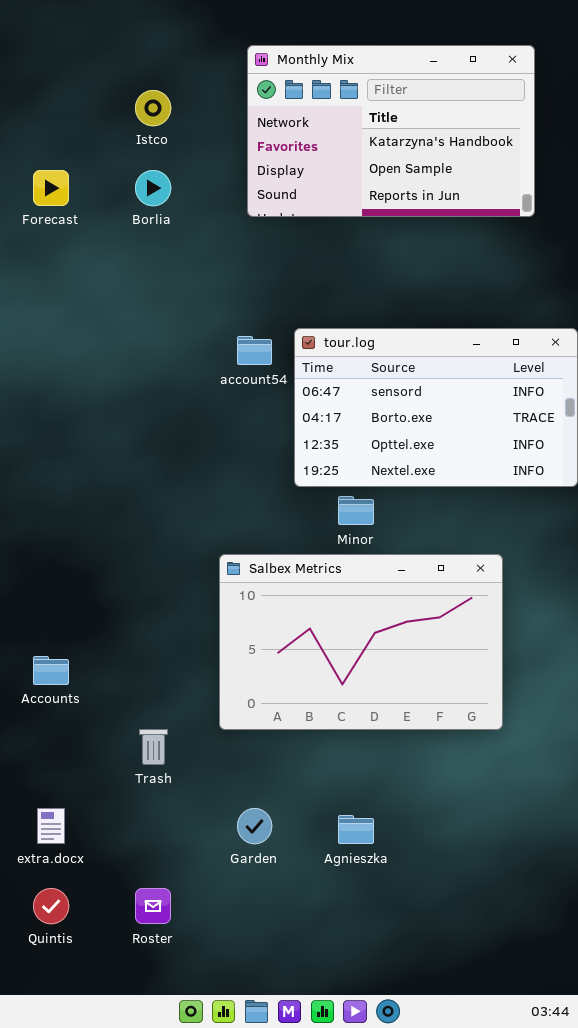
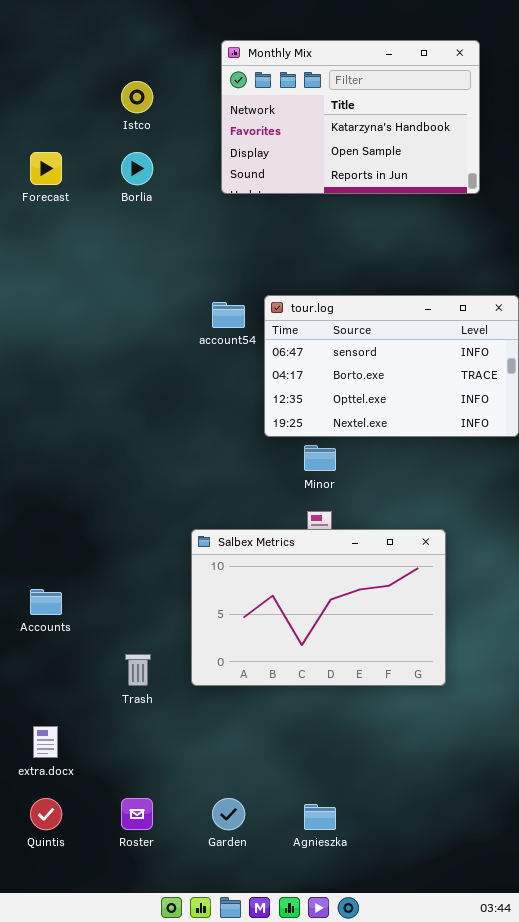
Salbex Metrics: [219,554,503,730] -> [191,529,446,686], moved
Garden: [237,808,272,844] -> [212,798,245,830], moved
Agnieszka: [338,815,374,844] -> [304,804,336,830], moved

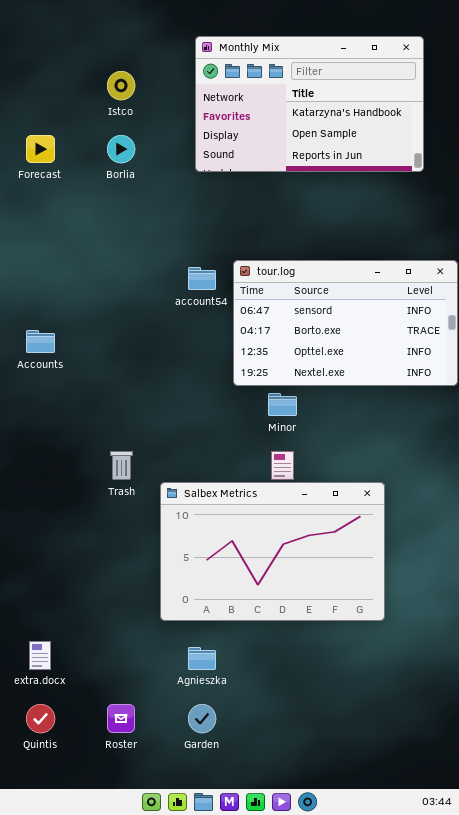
Salbex Metrics: [191,529,446,686] -> [160,482,385,621], moved
Accounts: [30,589,62,615] -> [26,330,55,353], moved
Trash: [125,654,151,686] -> [110,451,133,480], moved
Agnieszka: [304,804,336,830] -> [188,647,216,670], moved

